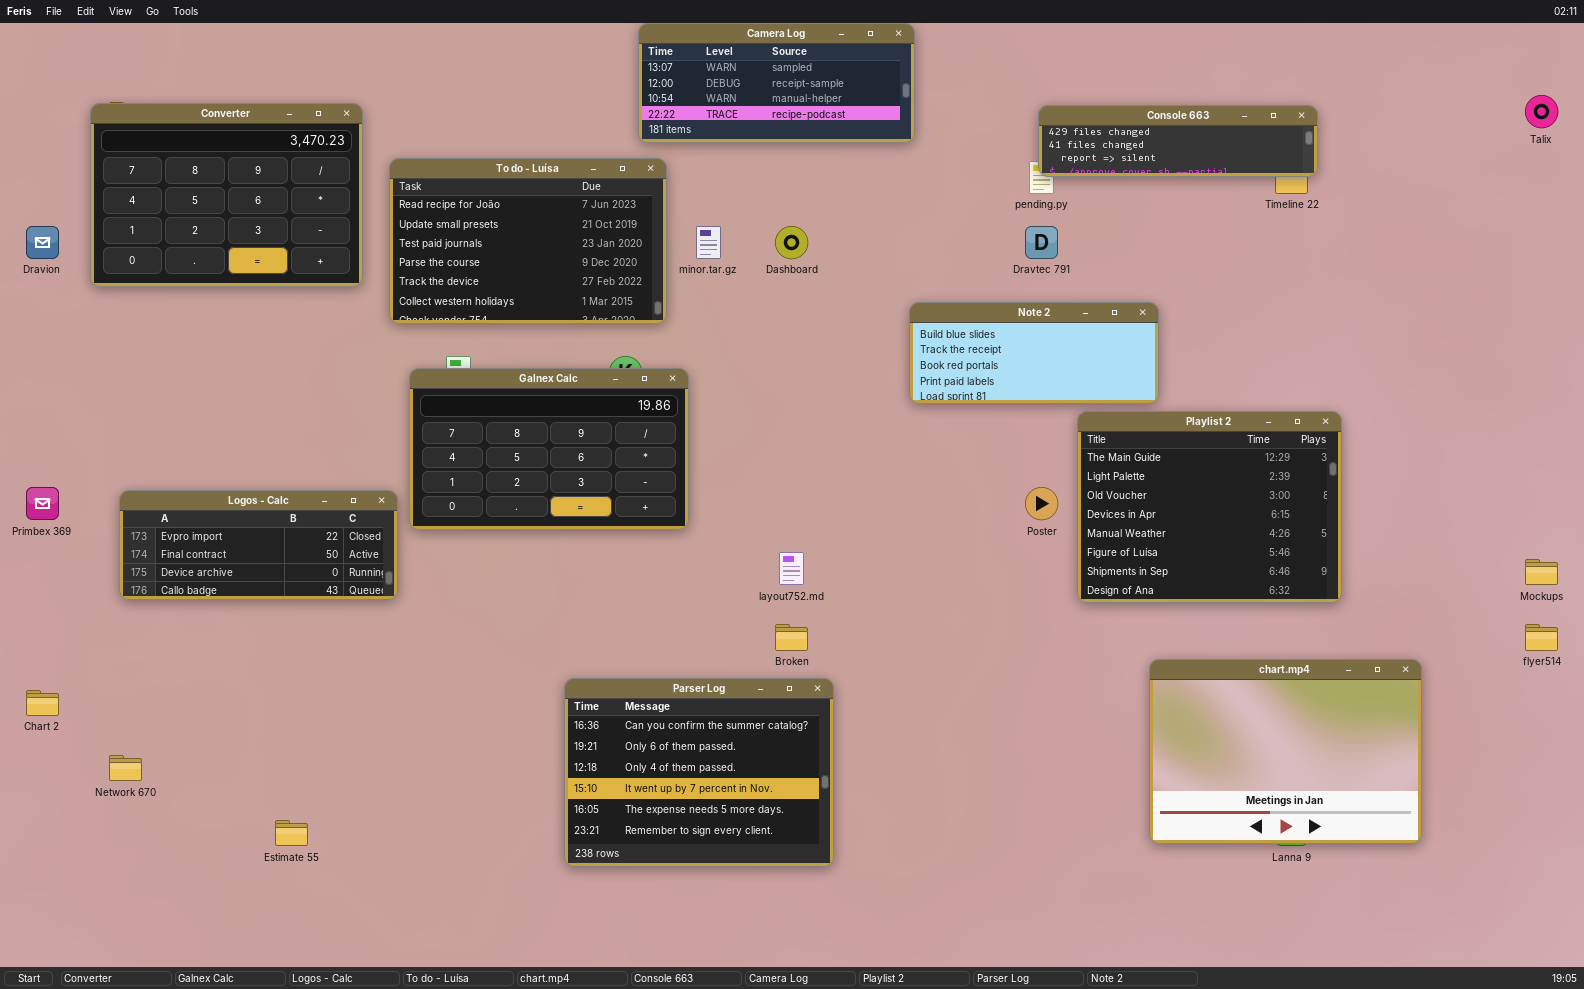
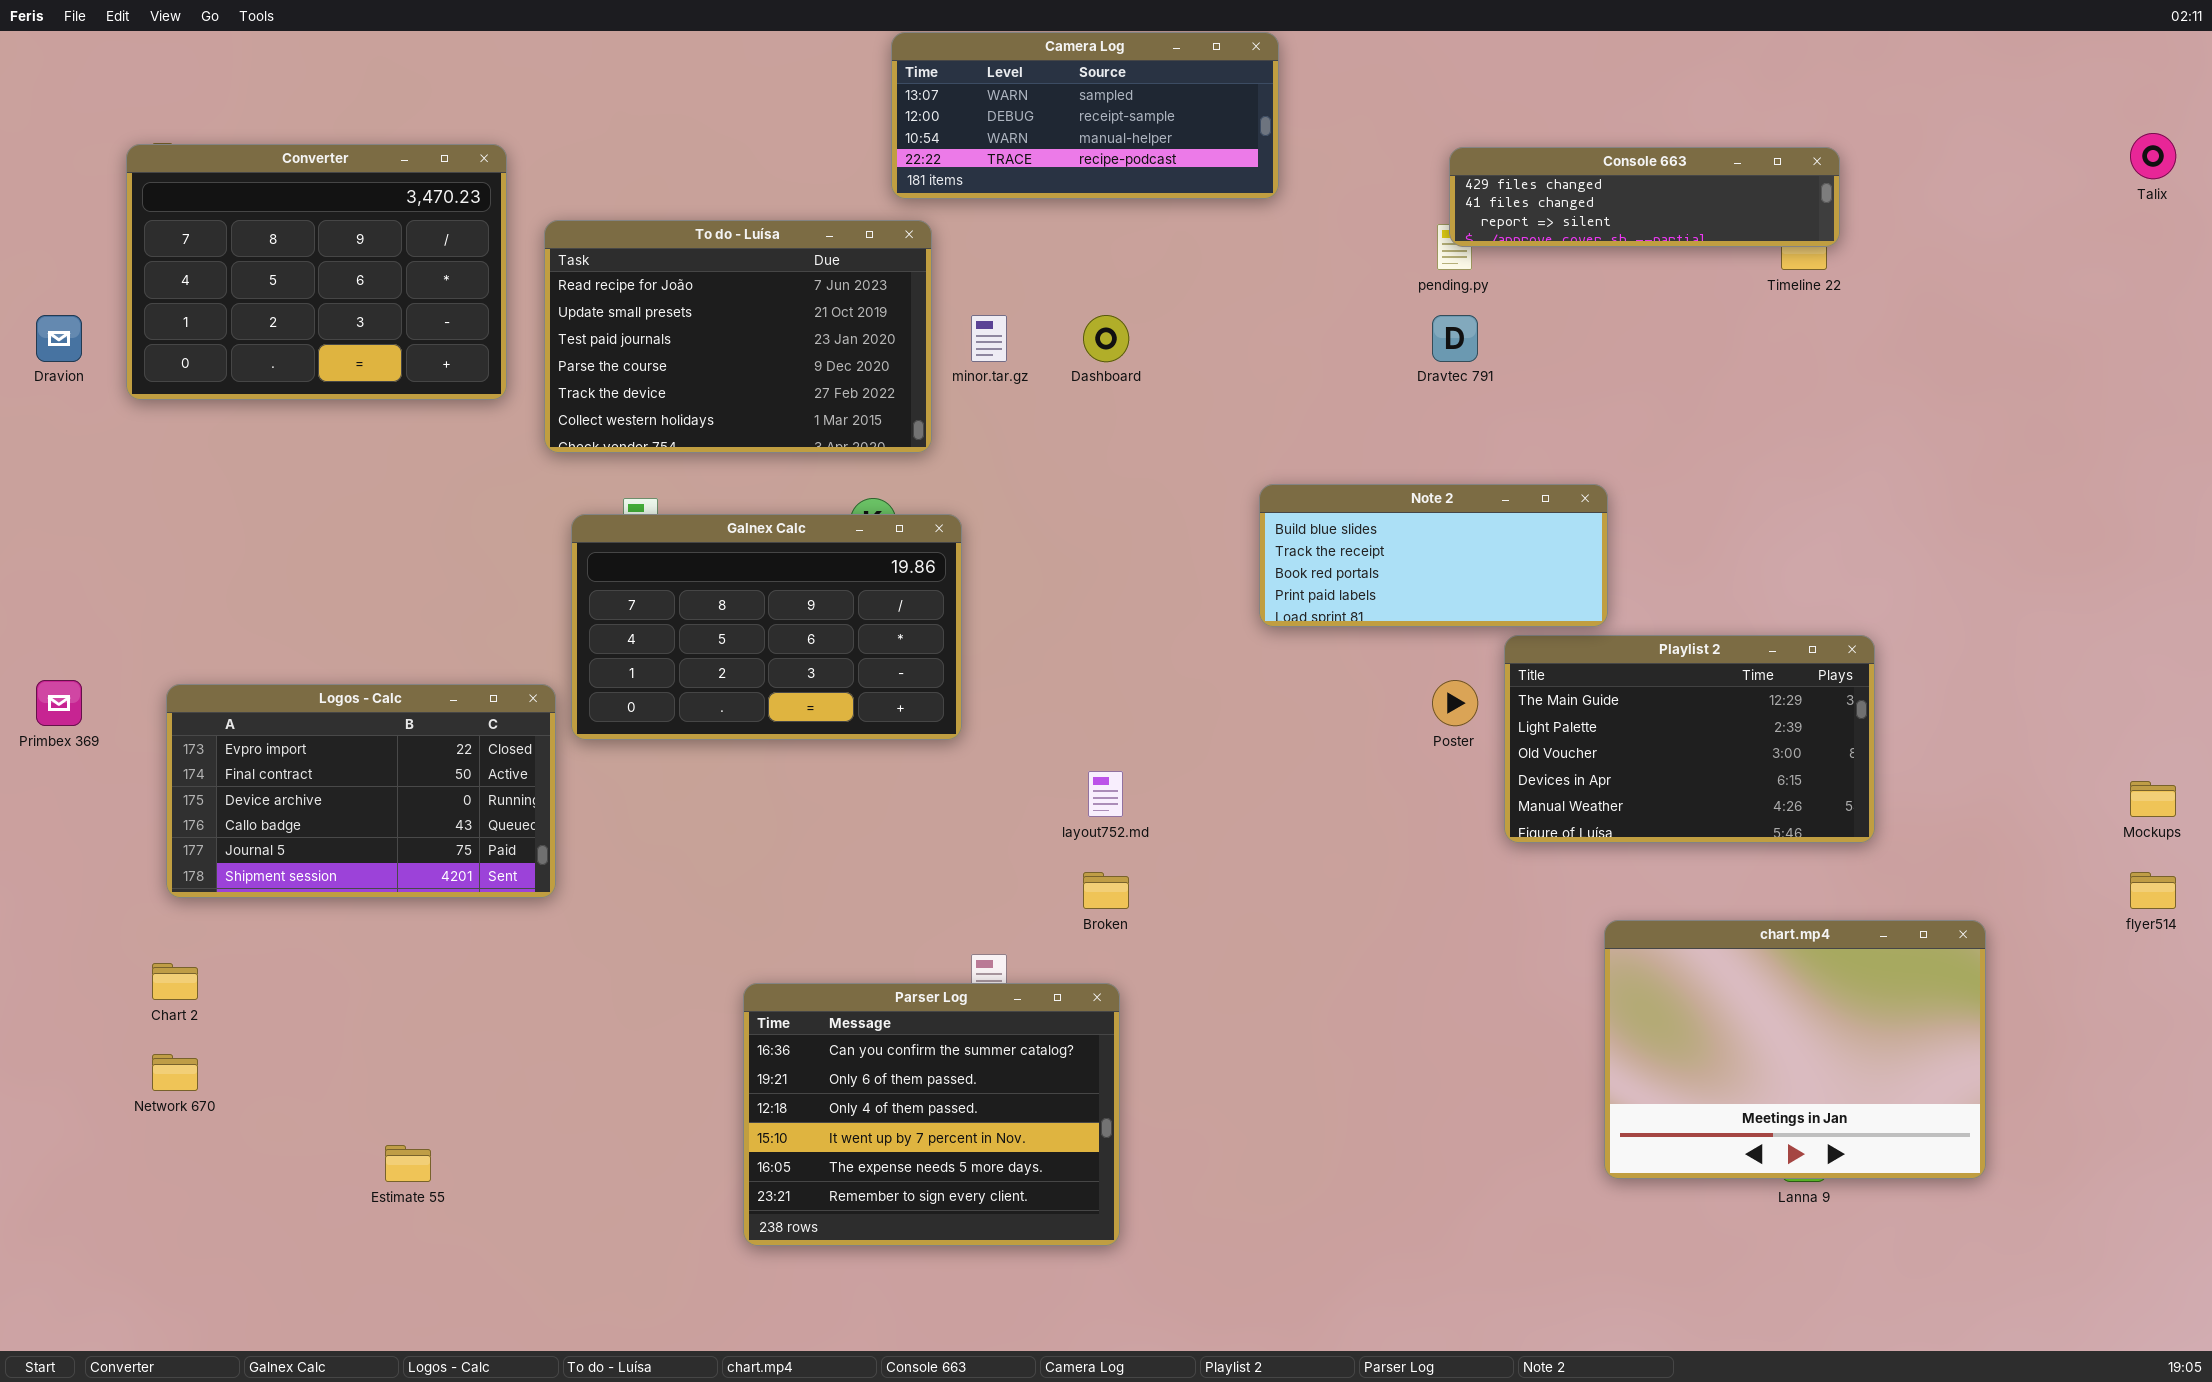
Note 2: [909,302,1159,404] -> [1259,484,1608,627], moved
Playlist 2: [1077,411,1342,603] -> [1504,635,1875,843], resized
Logos - Calc: [119,490,398,600] -> [166,684,556,898], resized
Parser Log: [564,678,834,867] -> [743,983,1120,1246], moved
Chart 2: [26,690,59,716] -> [152,963,198,1000], moved

